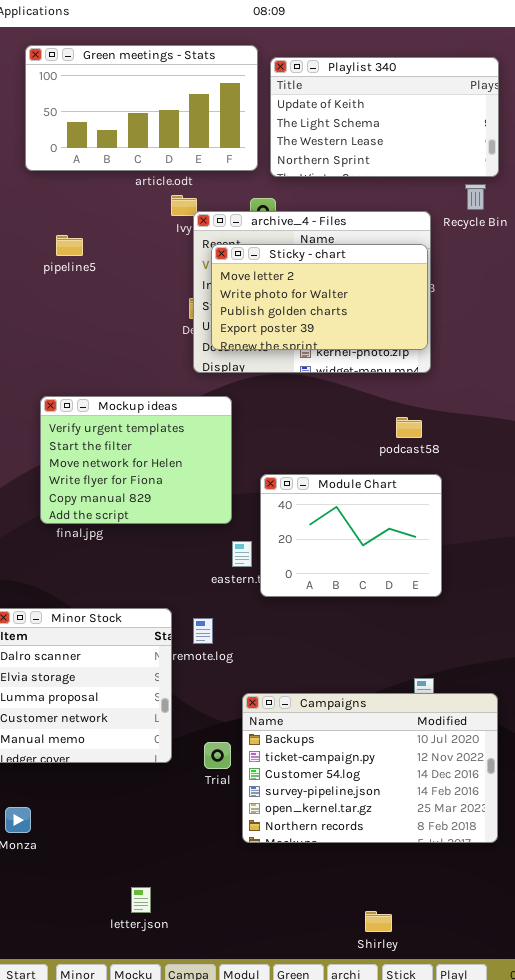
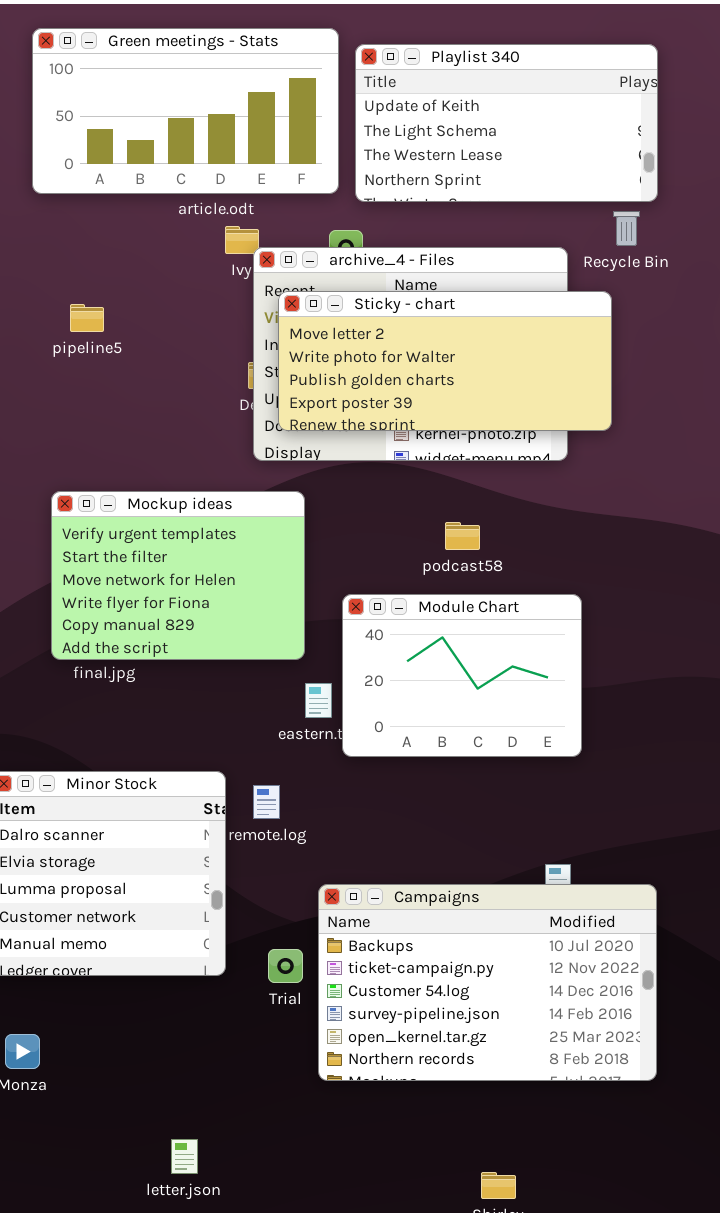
pipeline5: [56,235,83,256] -> [70,304,104,332], moved
Sticky - chart: [211,244,428,350] -> [278,291,612,431], resized
podcast58: [396,417,422,438] -> [445,522,480,550], moved

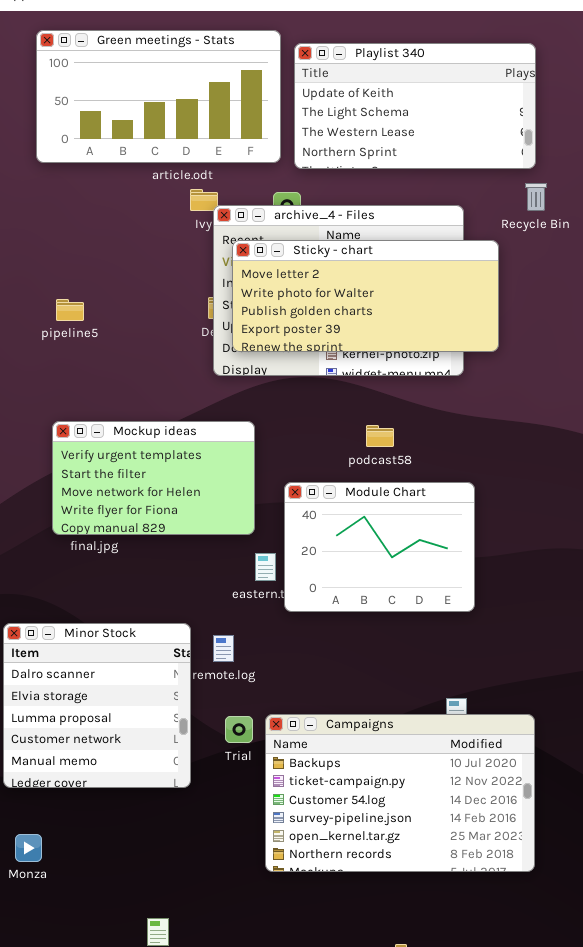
Recycle Bin: [613,211,640,246] -> [525,183,547,211], moved
pipeline5: [70,304,104,332] -> [56,299,84,321], moved
Mockup ideas: [51,491,305,660] -> [52,421,255,535], resized
Trial: [268,949,303,983] -> [225,716,253,743], moved

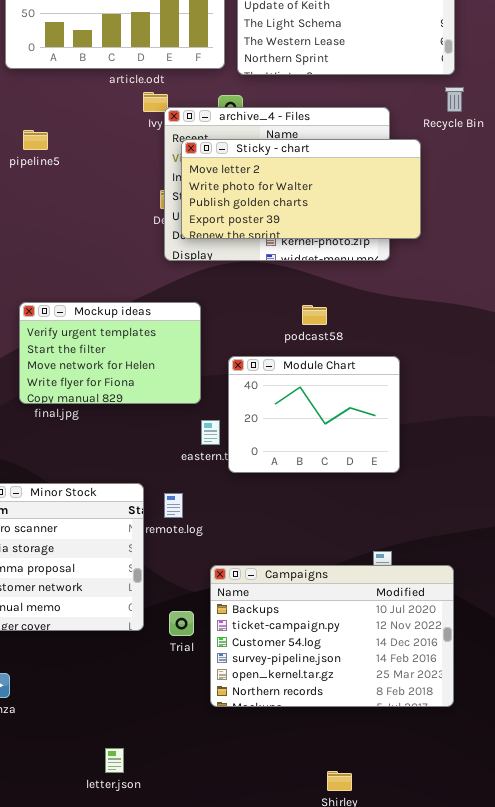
pipeline5: [56,299,84,321] -> [23,130,48,150], moved
Trial: [225,716,253,743] -> [169,611,194,636], moved

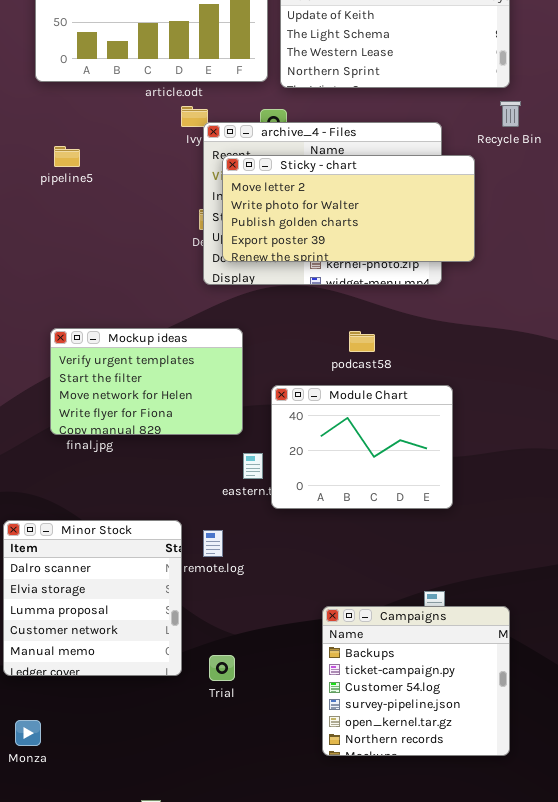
Campaigns: [210,565,454,707] -> [322,606,510,756], resized

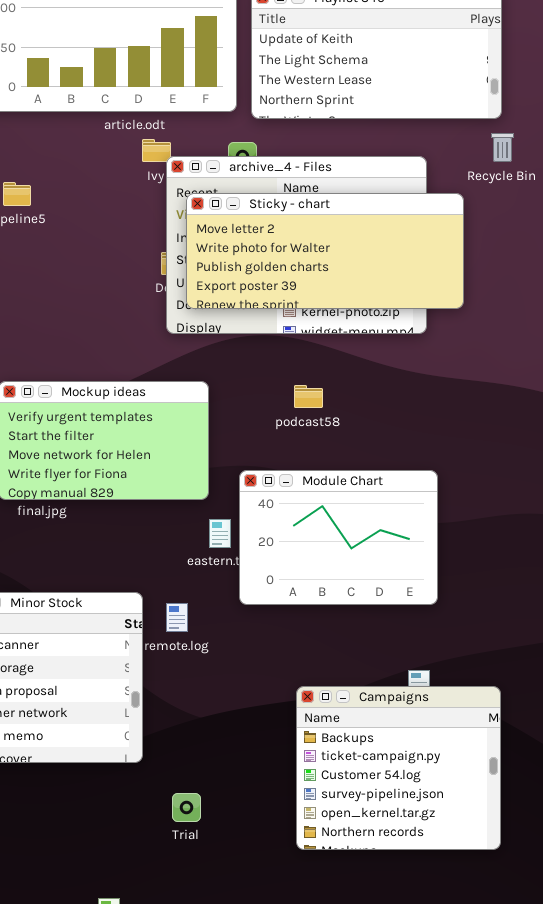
podcast58: [349,331,375,352] -> [294,385,323,408], moved
Module Chart: [271,385,453,509] -> [239,470,438,605], moved
Trial: [209,655,235,681] -> [172,793,201,822], moved

